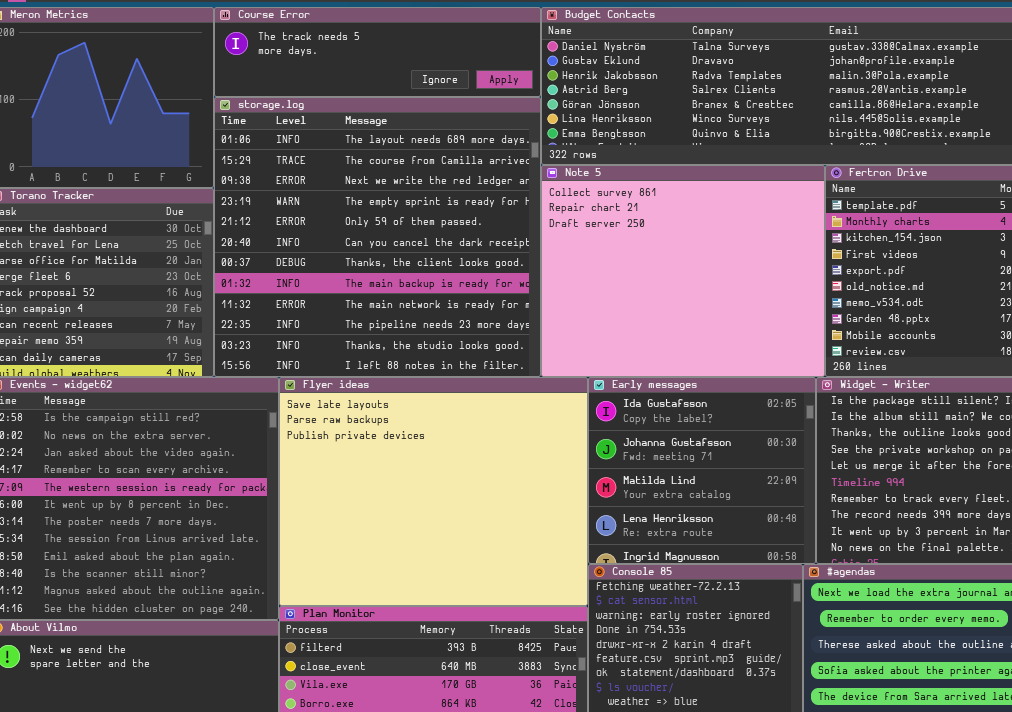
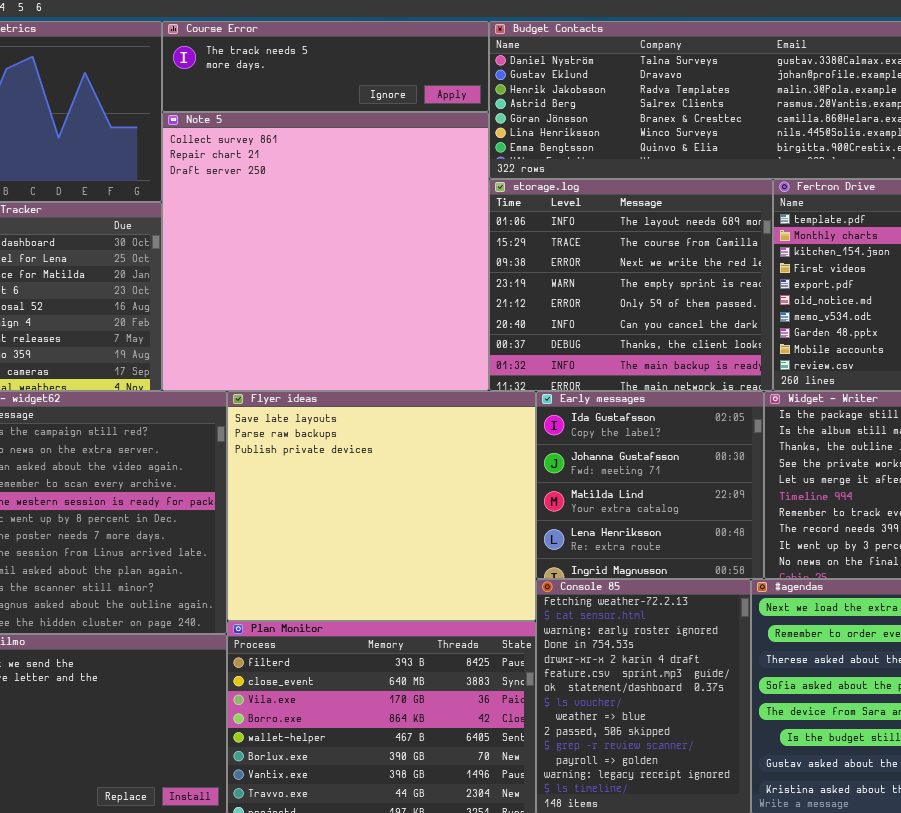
storage.log: [214,97,541,377] -> [489,179,773,391], moved, resized
Note 5: [541,165,825,377] -> [162,112,489,391], moved, resized

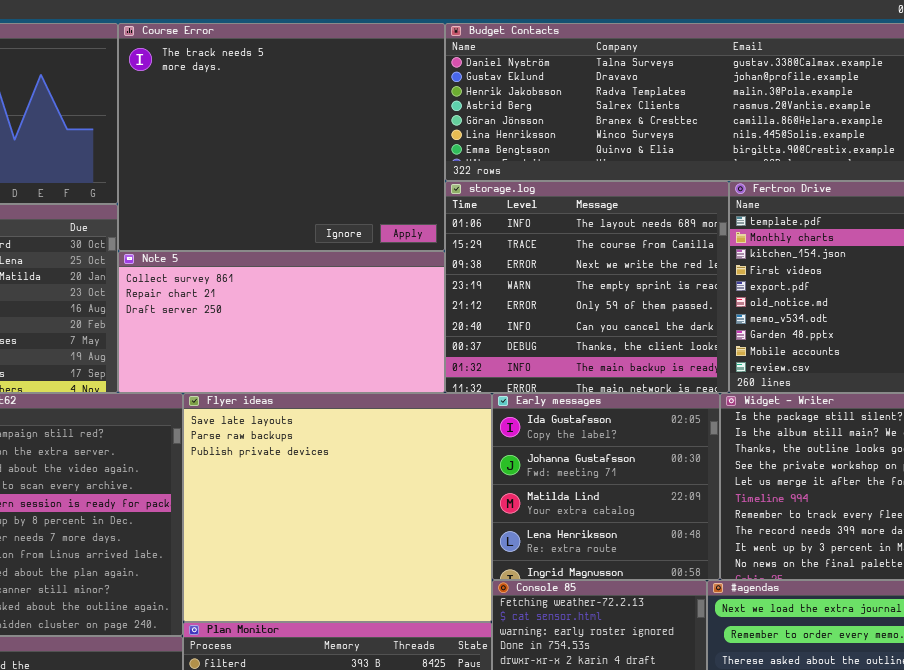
Course Error: [162,21,489,112] -> [118,23,445,251], resized
Note 5: [162,112,489,391] -> [118,251,445,393], resized

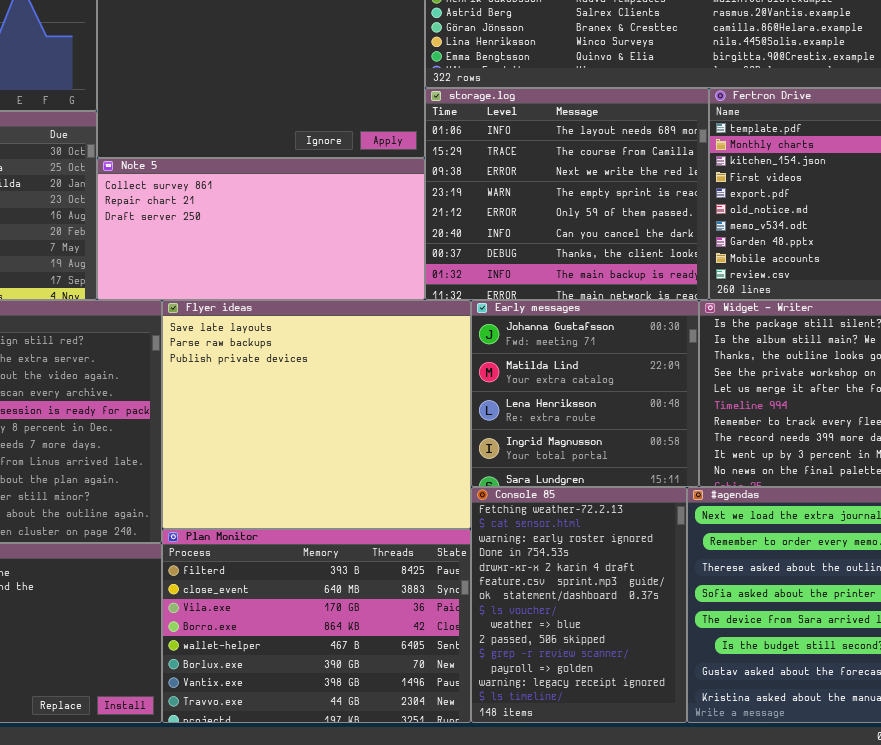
Early messages: [492,393,720,580] -> [471,300,699,487], scrolled down 1 row

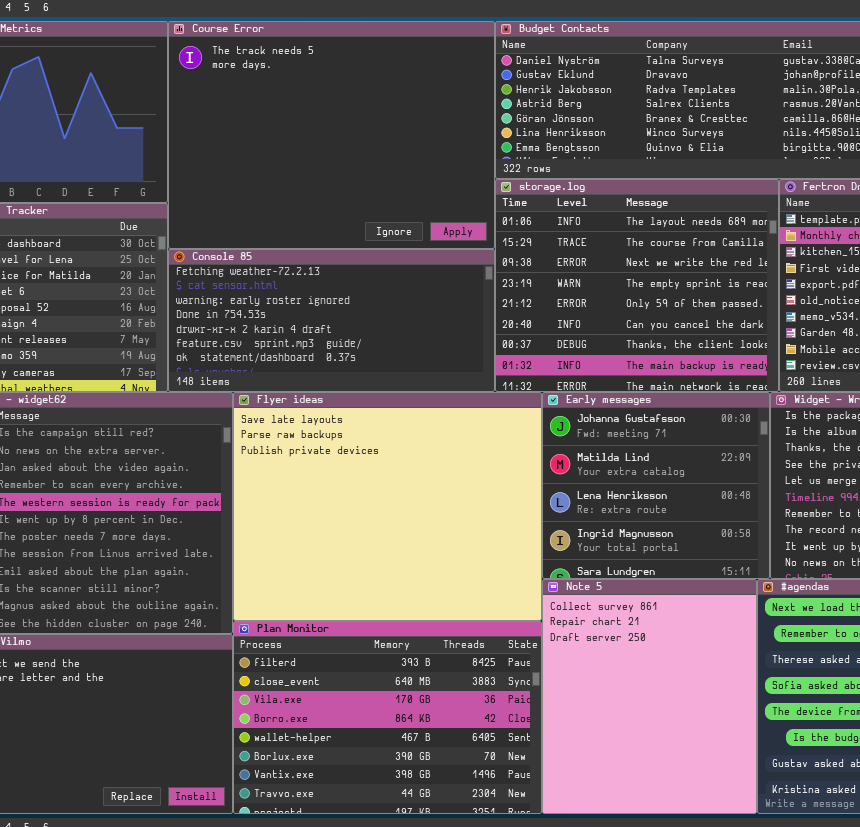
Note 5: [97,158,425,300] -> [542,579,757,814], moved, resized
Console 85: [471,487,687,723] -> [168,249,495,392], moved, resized

